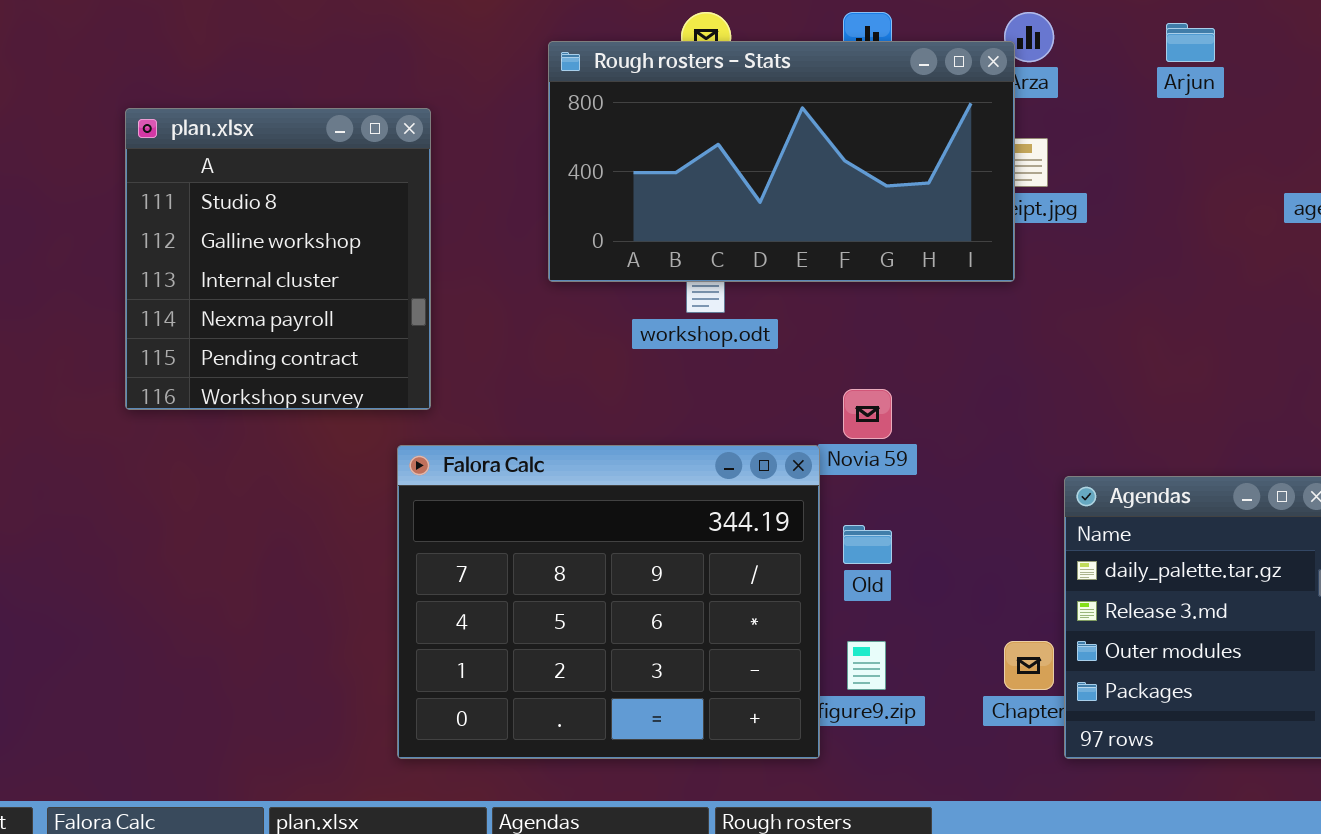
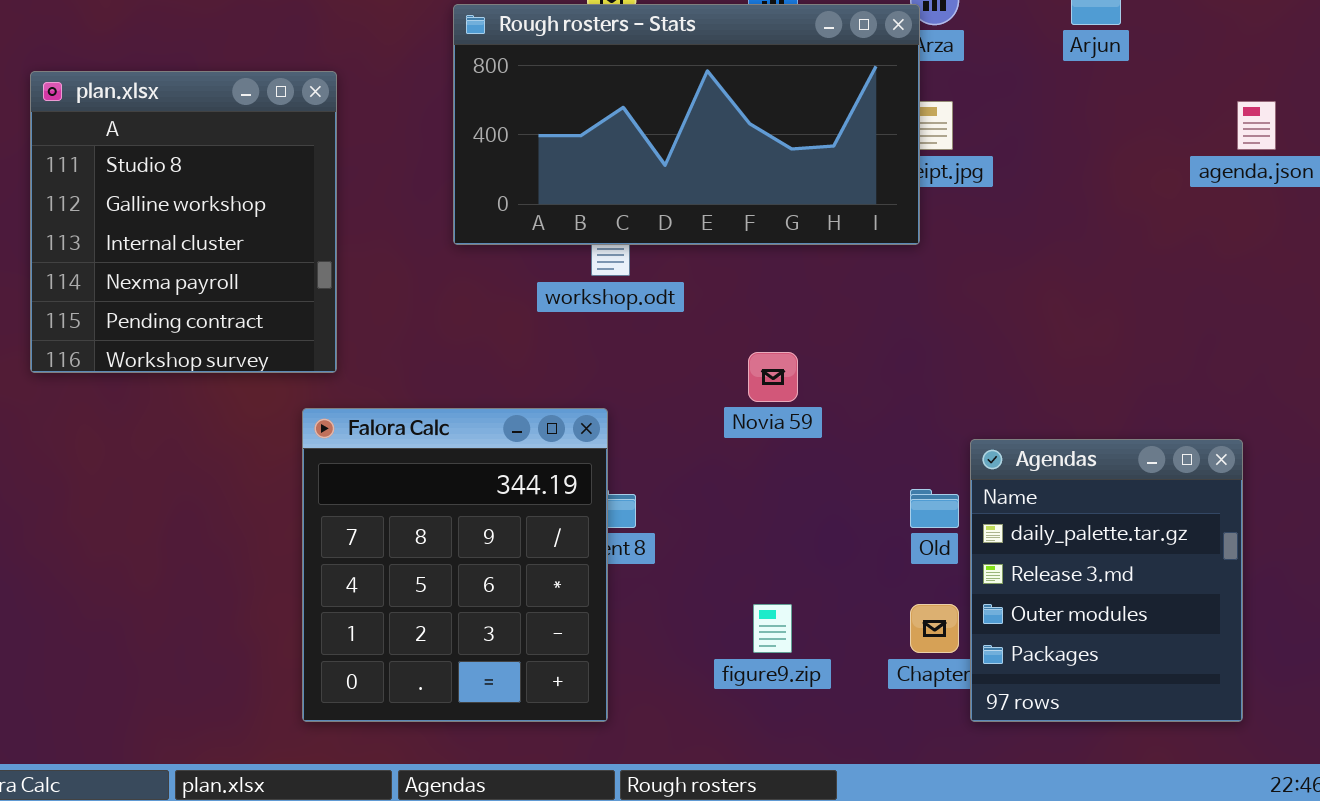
Falora Calc: [397,445,820,759] -> [302,408,608,722], resized
Old: [843,525,892,564] -> [910,489,959,528], moved

